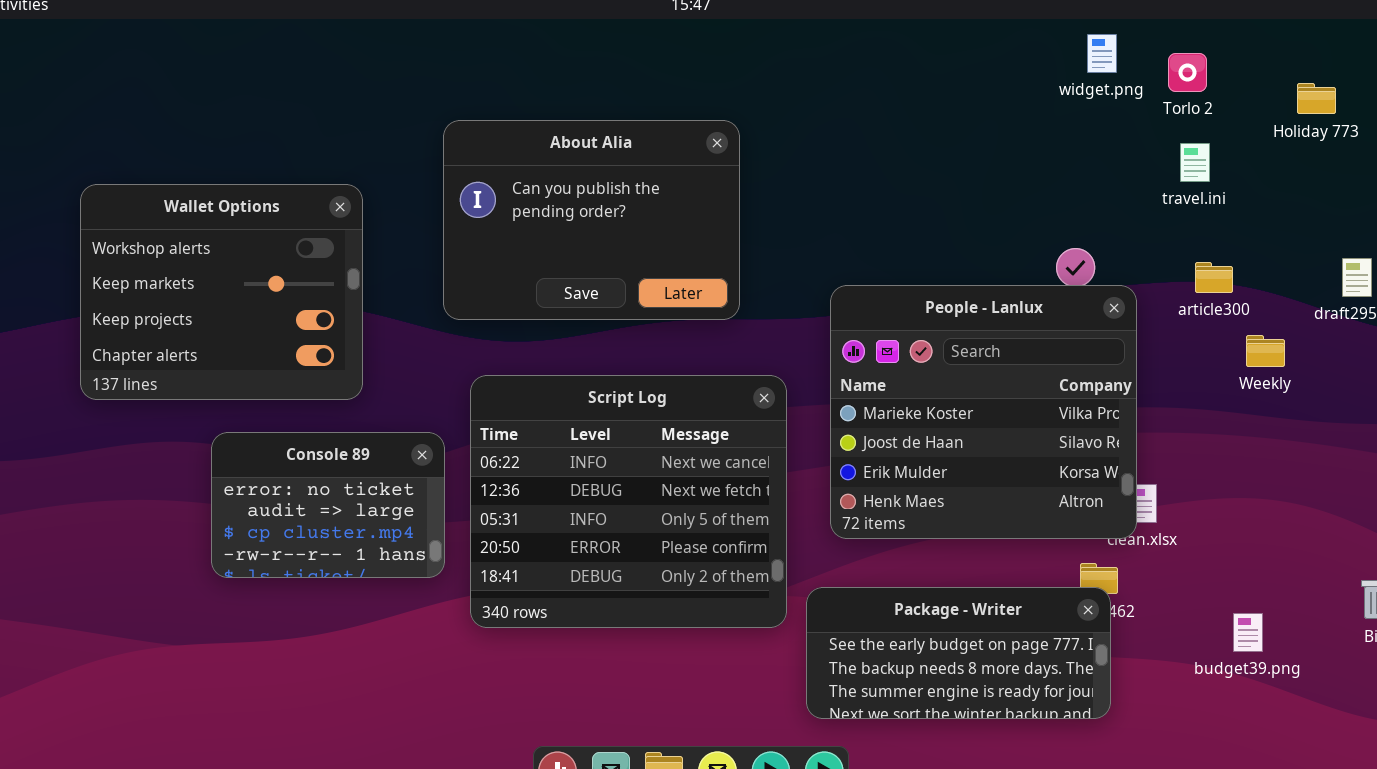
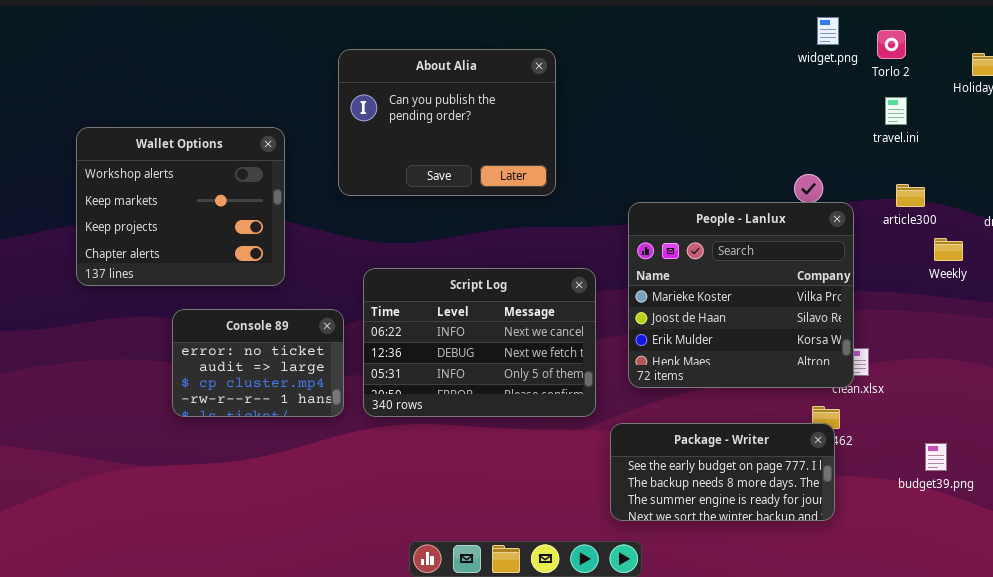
About Alia: [443,120,740,320] -> [338,49,556,196], moved
Script Log: [470,375,787,628] -> [363,268,596,417], resized

